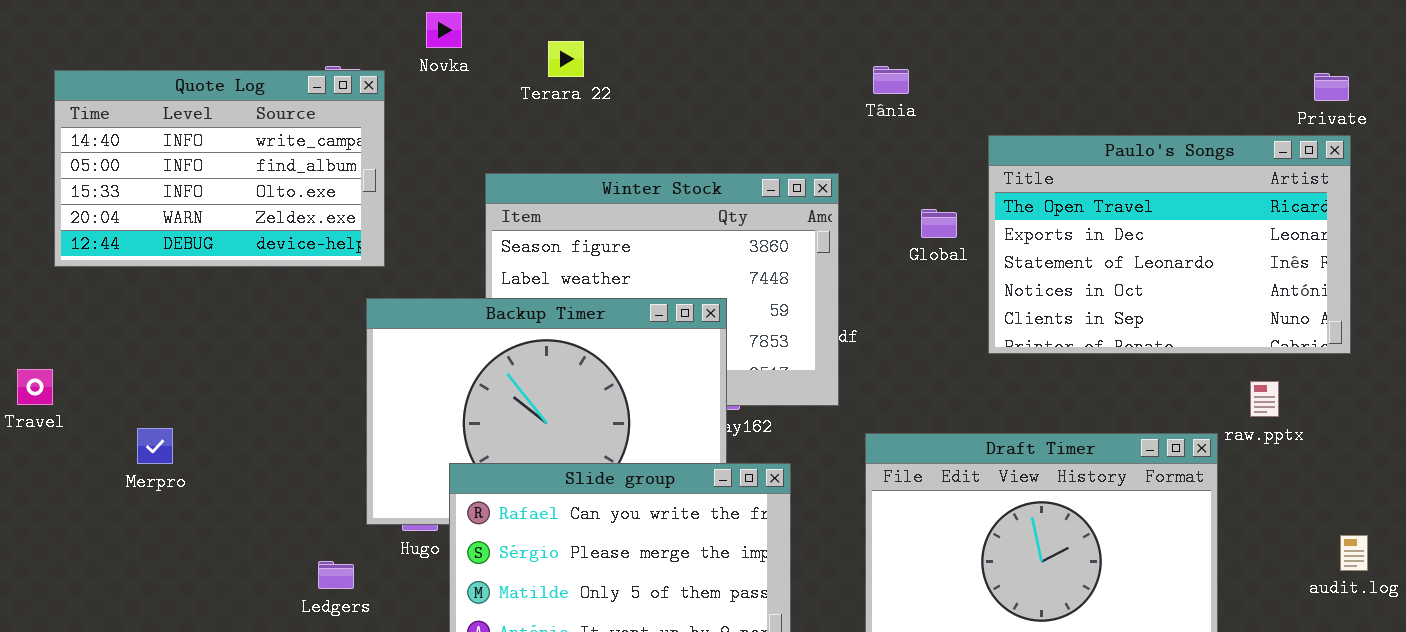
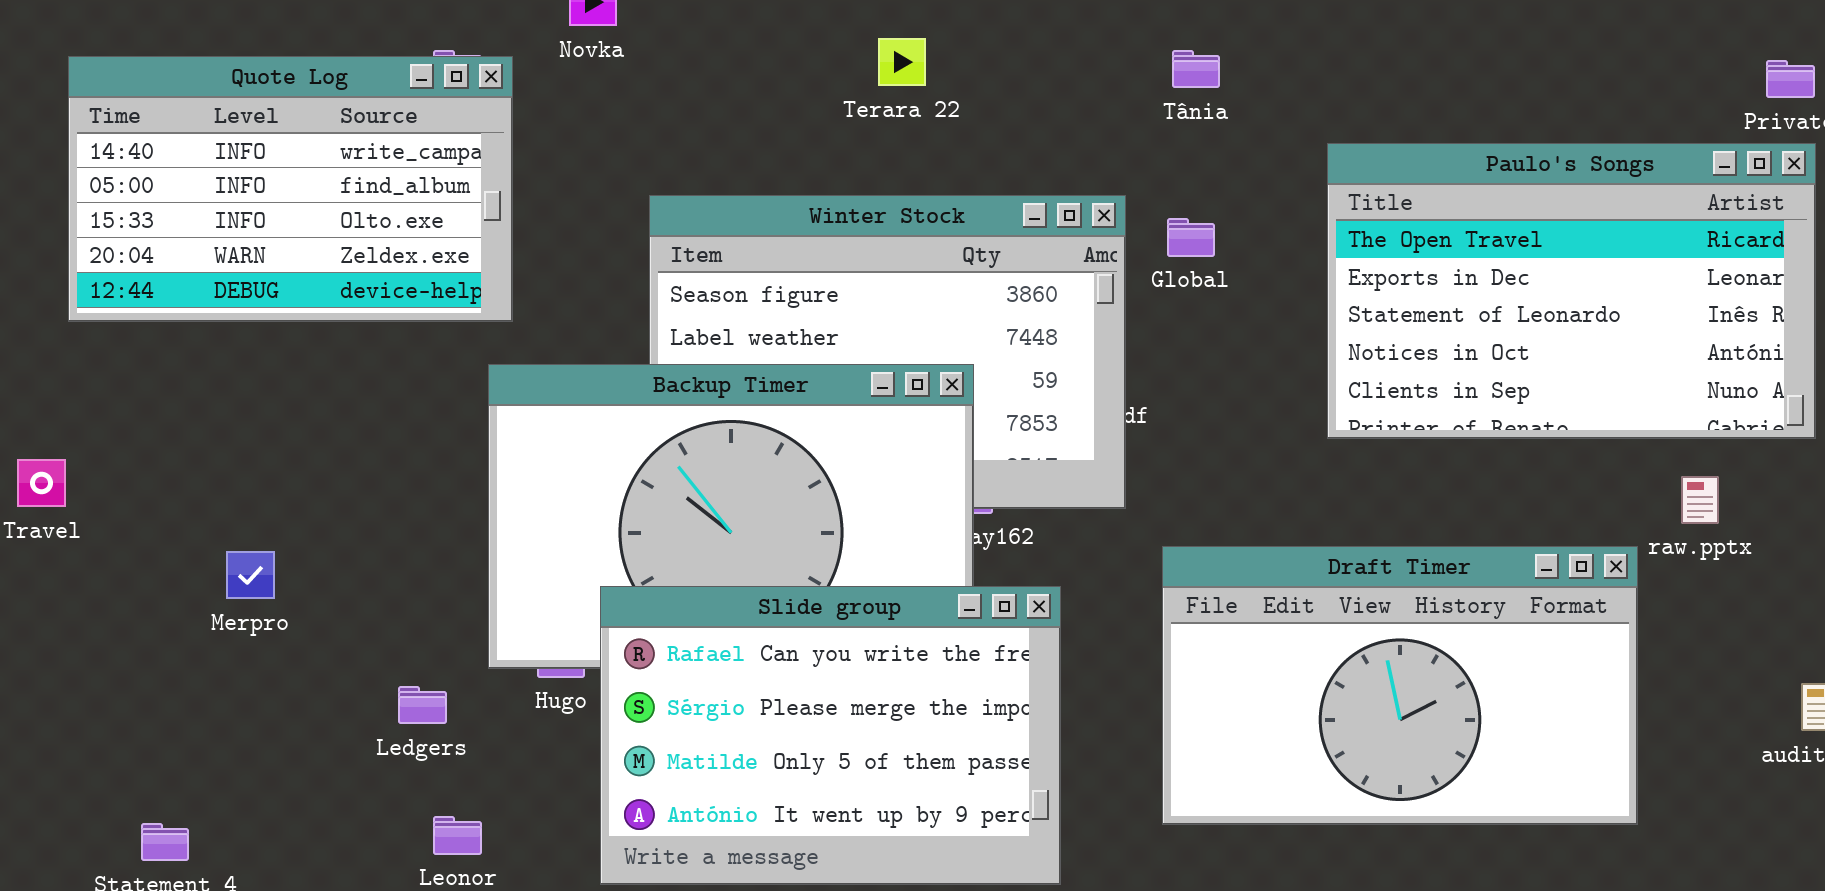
Terara 22: [548,41,584,77] -> [878,38,926,86], moved
Global: [921,209,957,238] -> [1167,218,1215,257], moved
Merpro: [137,428,173,464] -> [226,551,275,599], moved
Ledgers: [318,561,354,589] -> [398,686,447,724], moved

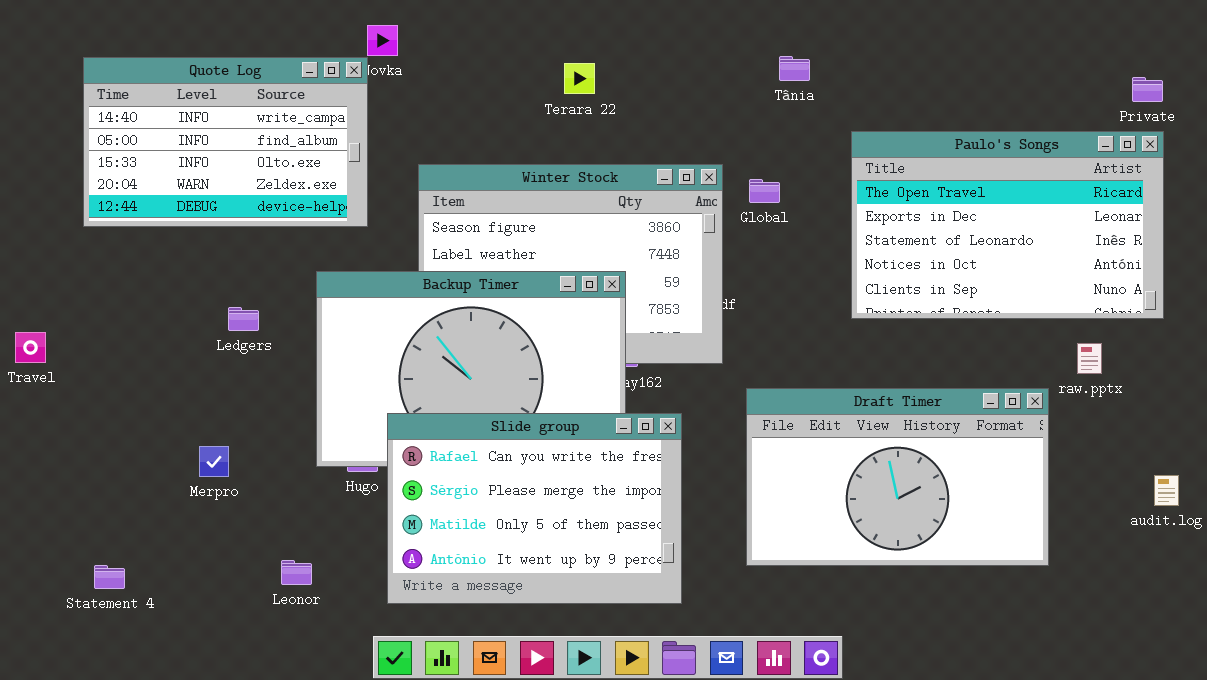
Tânia: [1172,50,1220,88] -> [779,56,810,81], moved
Quote Log: [68,56,513,322] -> [83,57,368,227], moved
Merpro: [226,551,275,599] -> [199,446,229,477], moved
Ledgers: [398,686,447,724] -> [228,307,259,331], moved

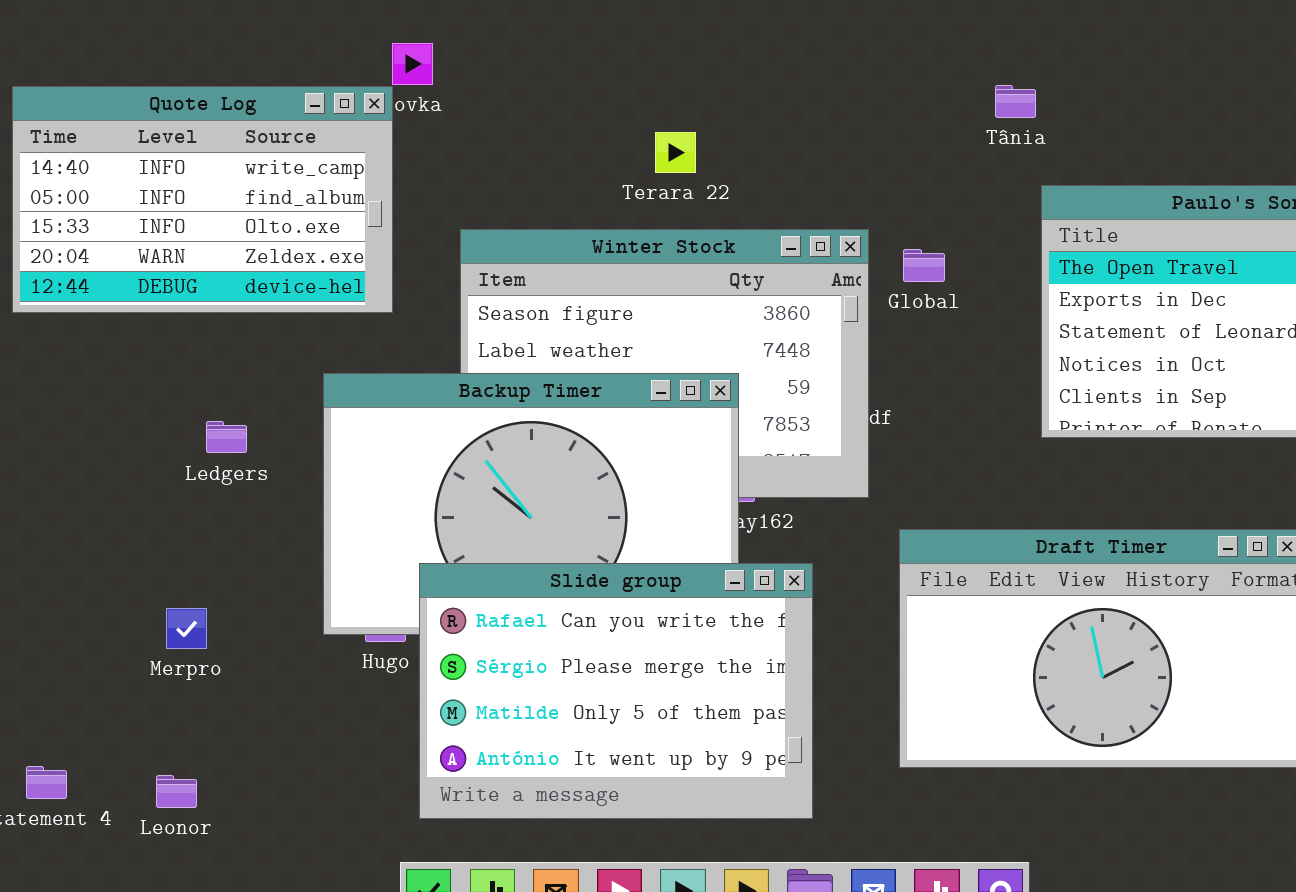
Tânia: [779,56,810,81] -> [995,85,1036,118], moved
Terara 22: [564,63,595,94] -> [655,132,696,173], moved
Leonor: [281,560,312,585] -> [156,775,197,808], moved

